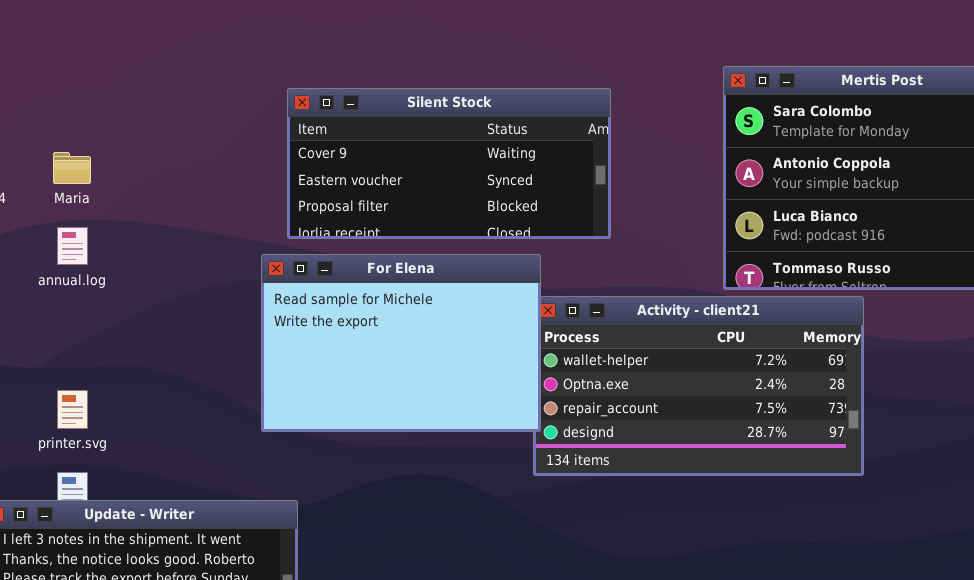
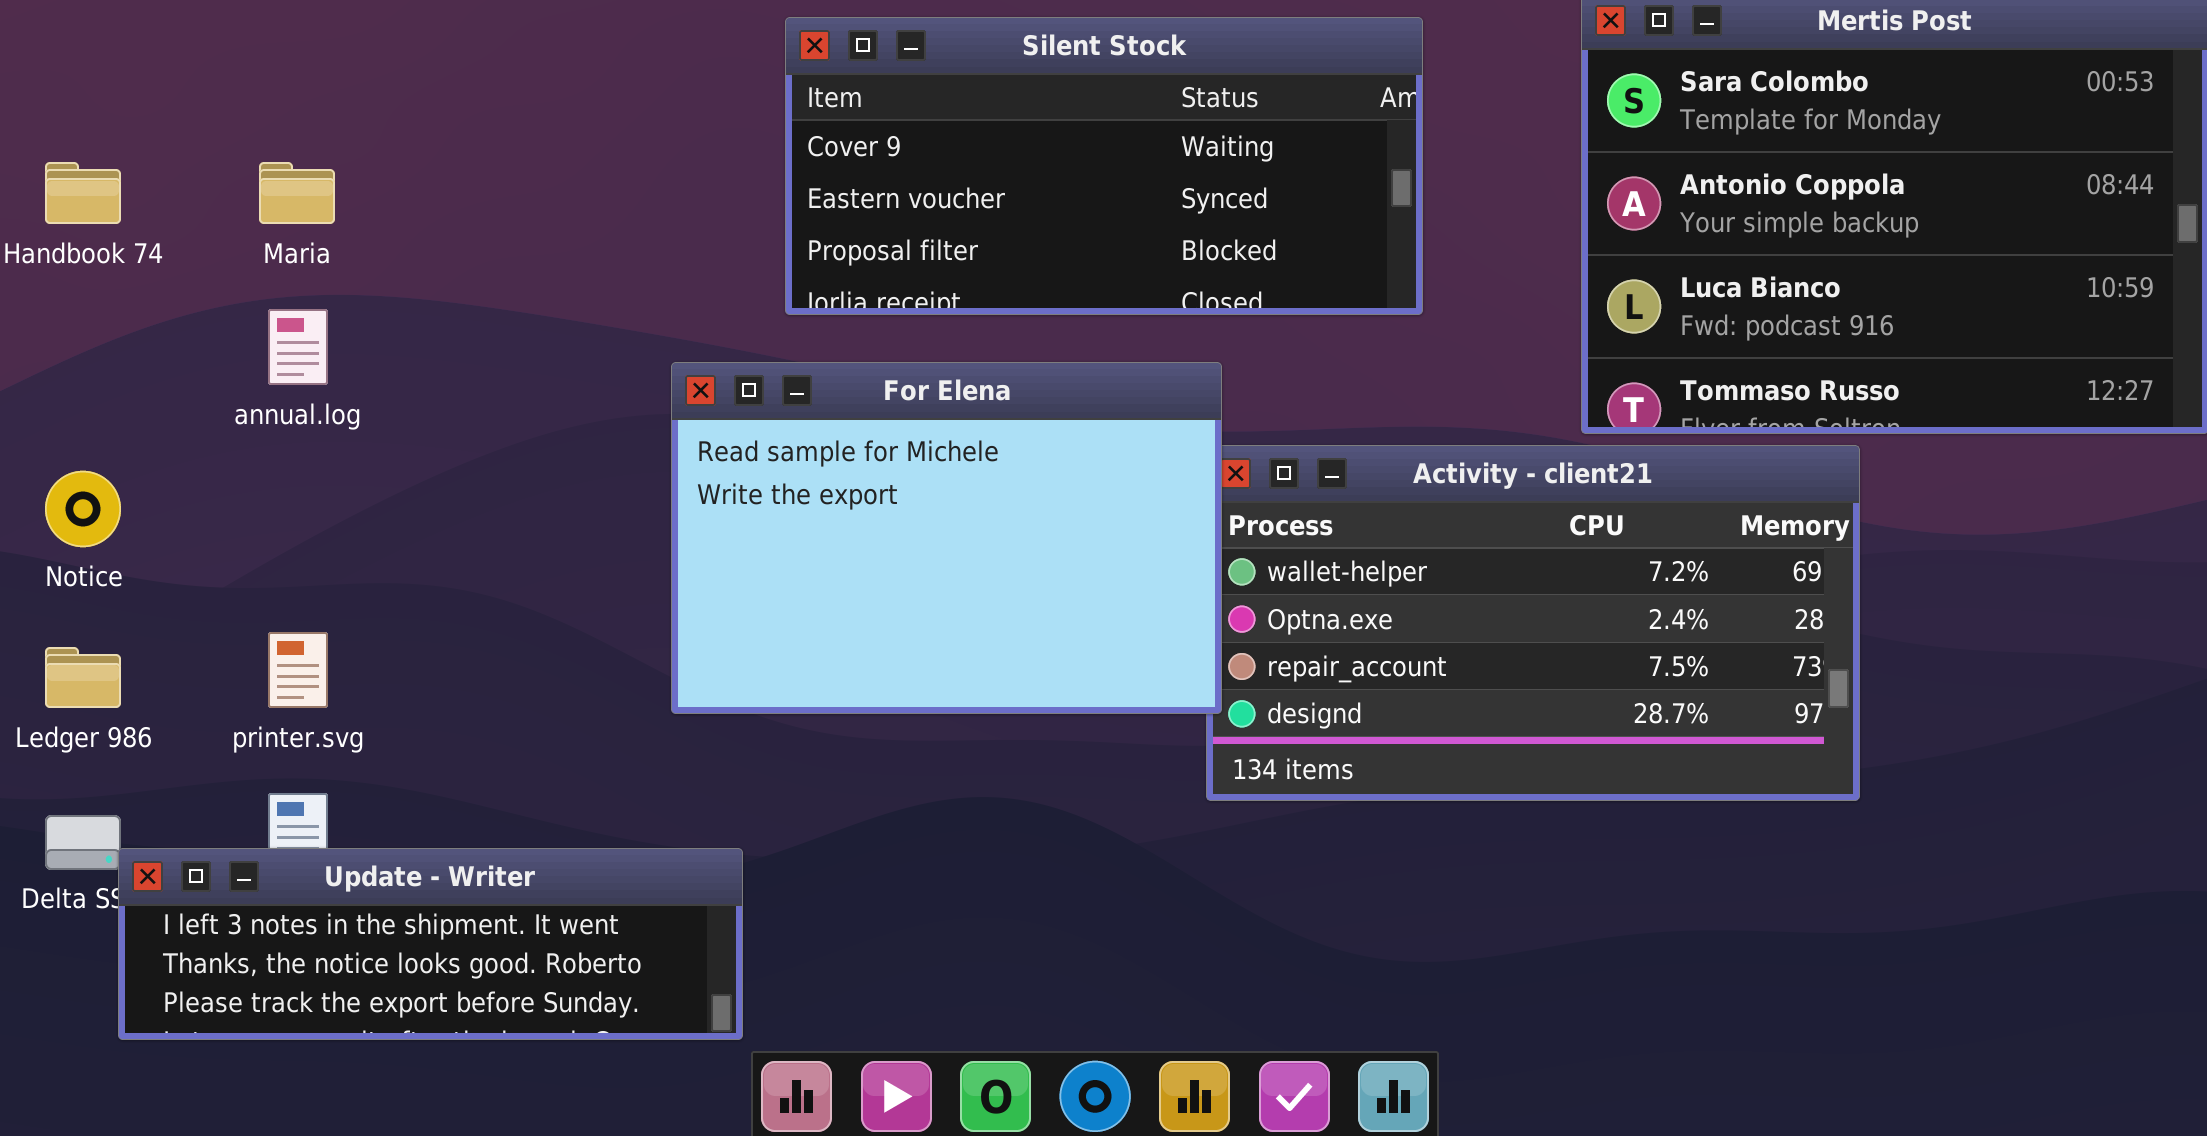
Silent Stock: [287,88,611,239] -> [785,17,1423,315], moved

